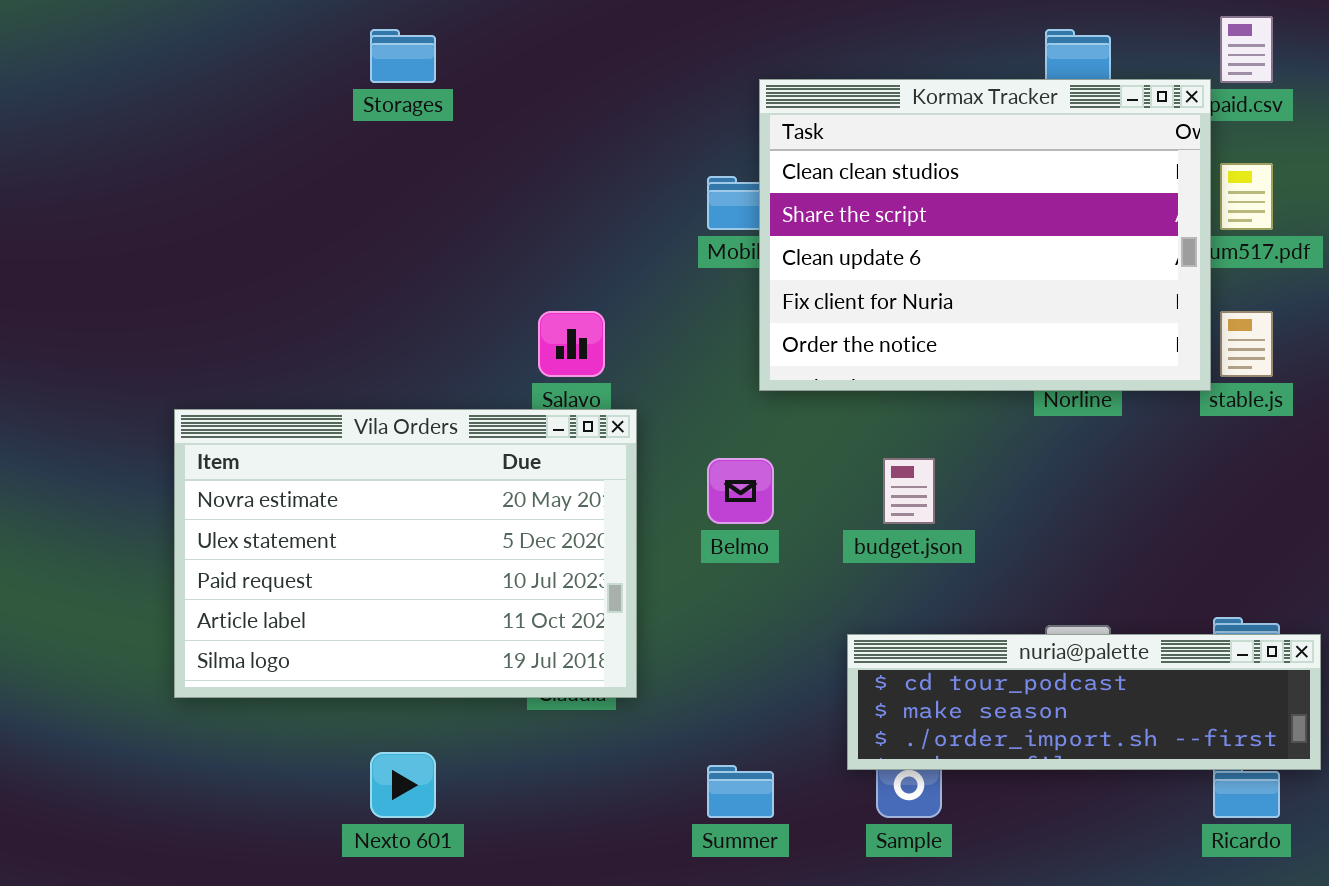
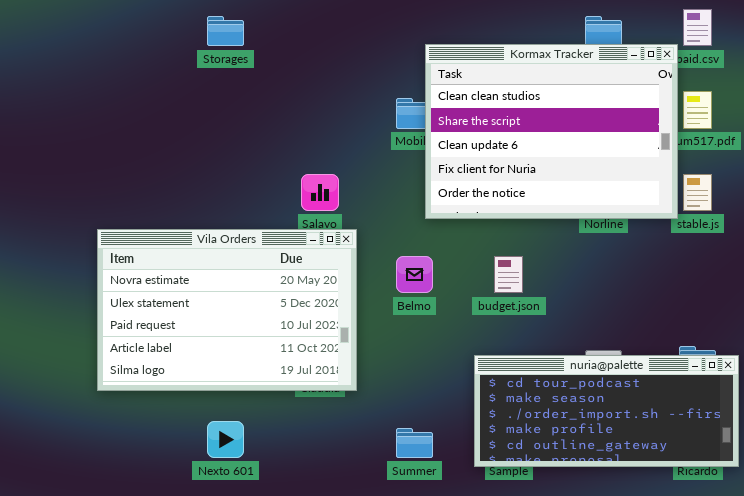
nuria@palette: [847,634,1321,770] -> [474,355,739,467], resized

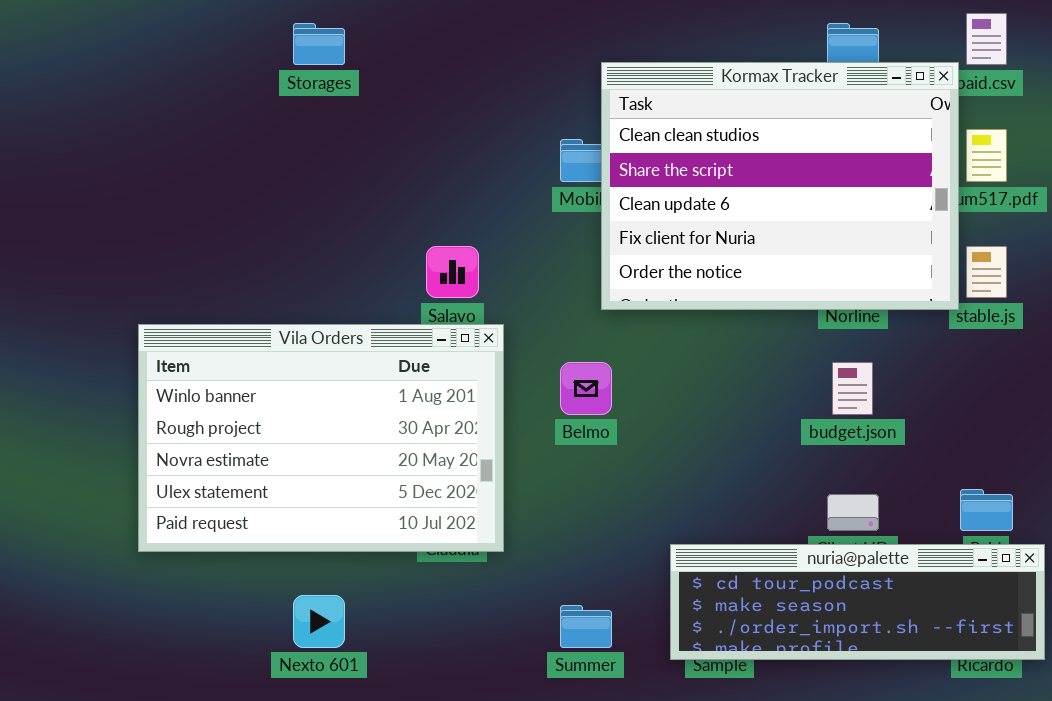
Vila Orders: [97,229,357,391] -> [138,324,504,552], scrolled up 2 rows
budget.json: [494,256,523,293] -> [832,362,873,415], moved
nuria@palette: [474,355,739,467] -> [670,544,1045,660], resized

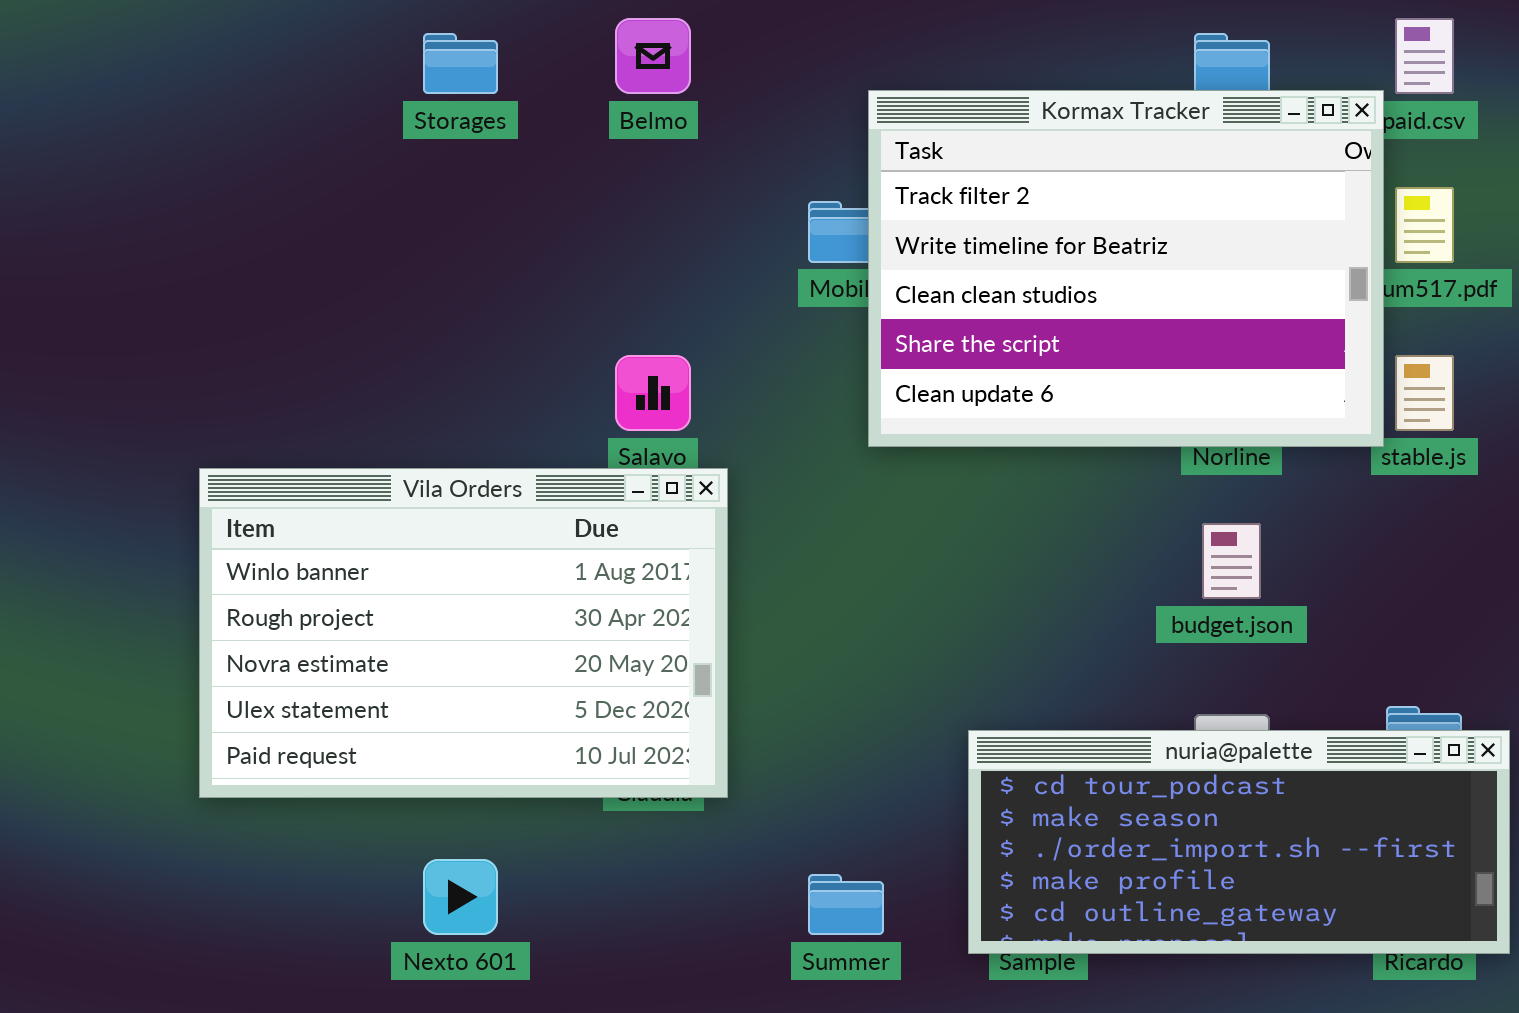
Kormax Tracker: [601,62,959,310] -> [868,90,1384,447], scrolled up 2 rows
Belmo: [560,362,612,415] -> [615,18,691,94], moved
nuria@palette: [670,544,1045,660] -> [968,730,1510,954], resized

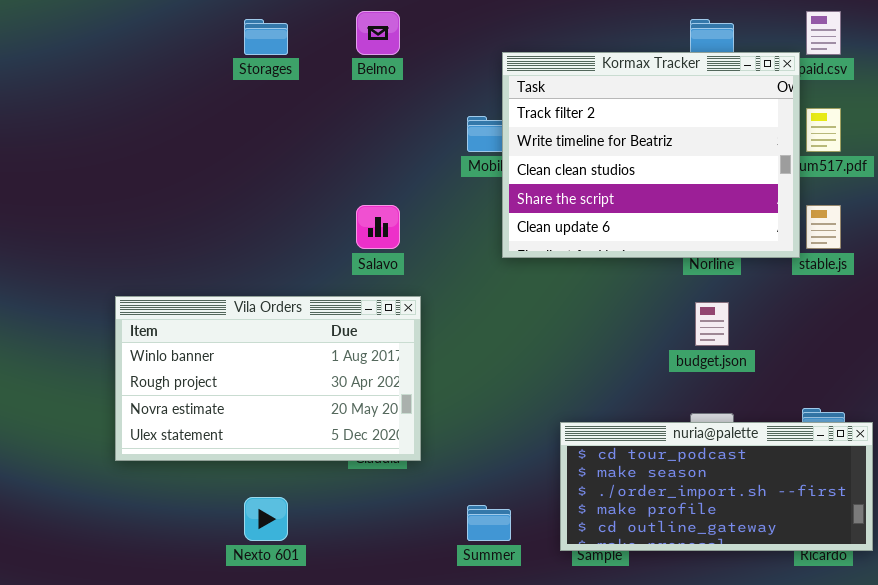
Vila Orders: [199,468,728,798] -> [115,296,421,461], resized

